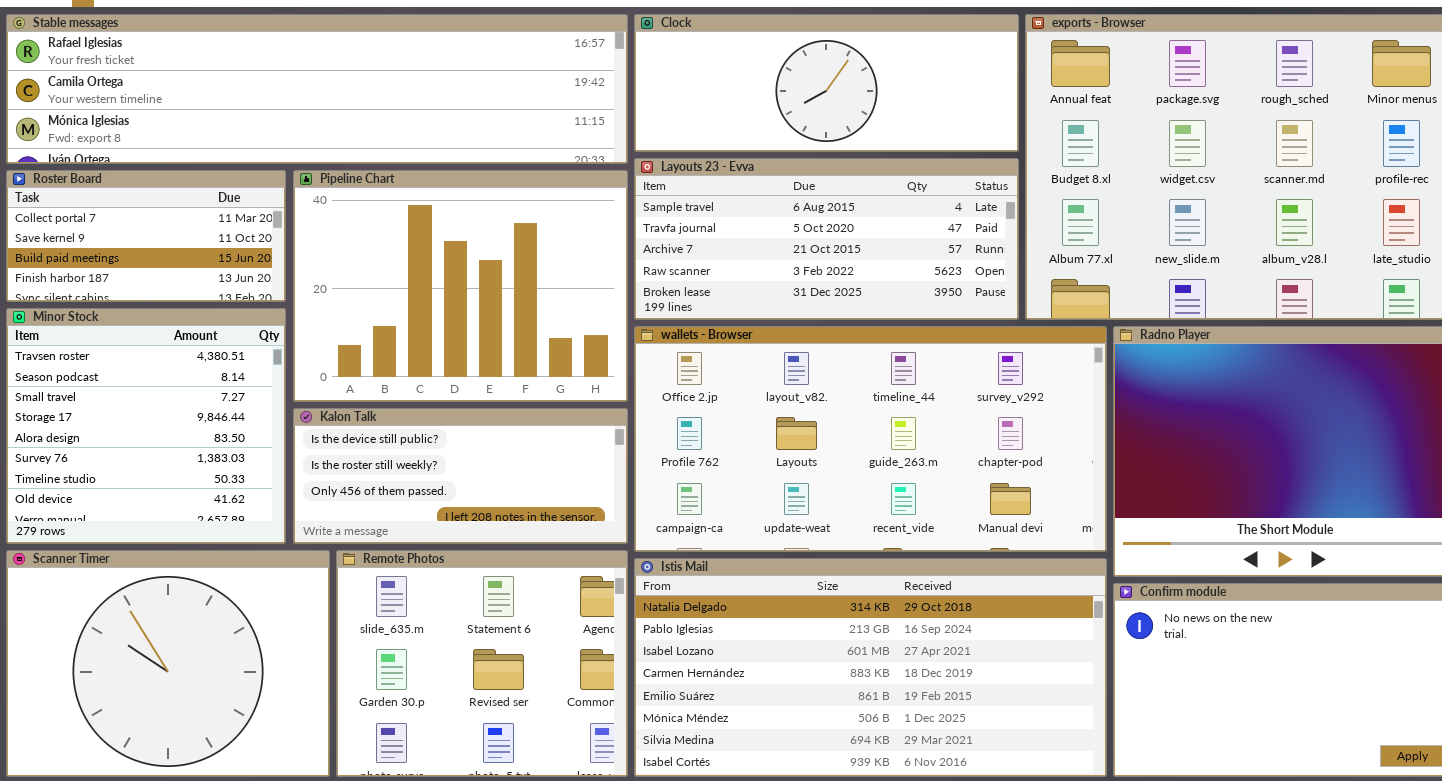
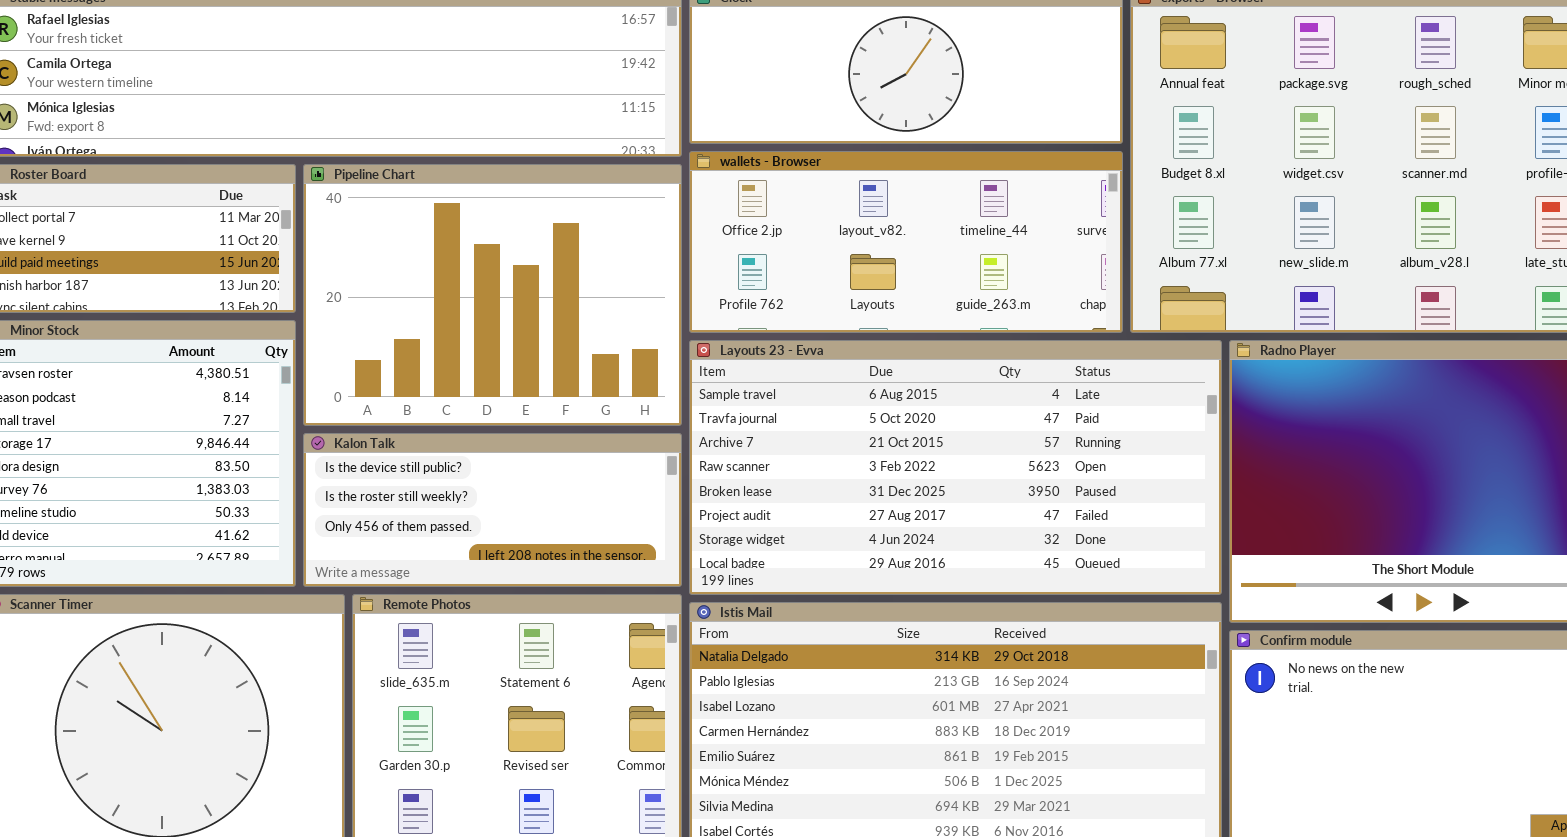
Layouts 23 - Evva: [634,158,1019,320] -> [689,340,1222,595], moved, resized
wallets - Browser: [634,326,1107,552] -> [689,151,1123,333], moved, resized

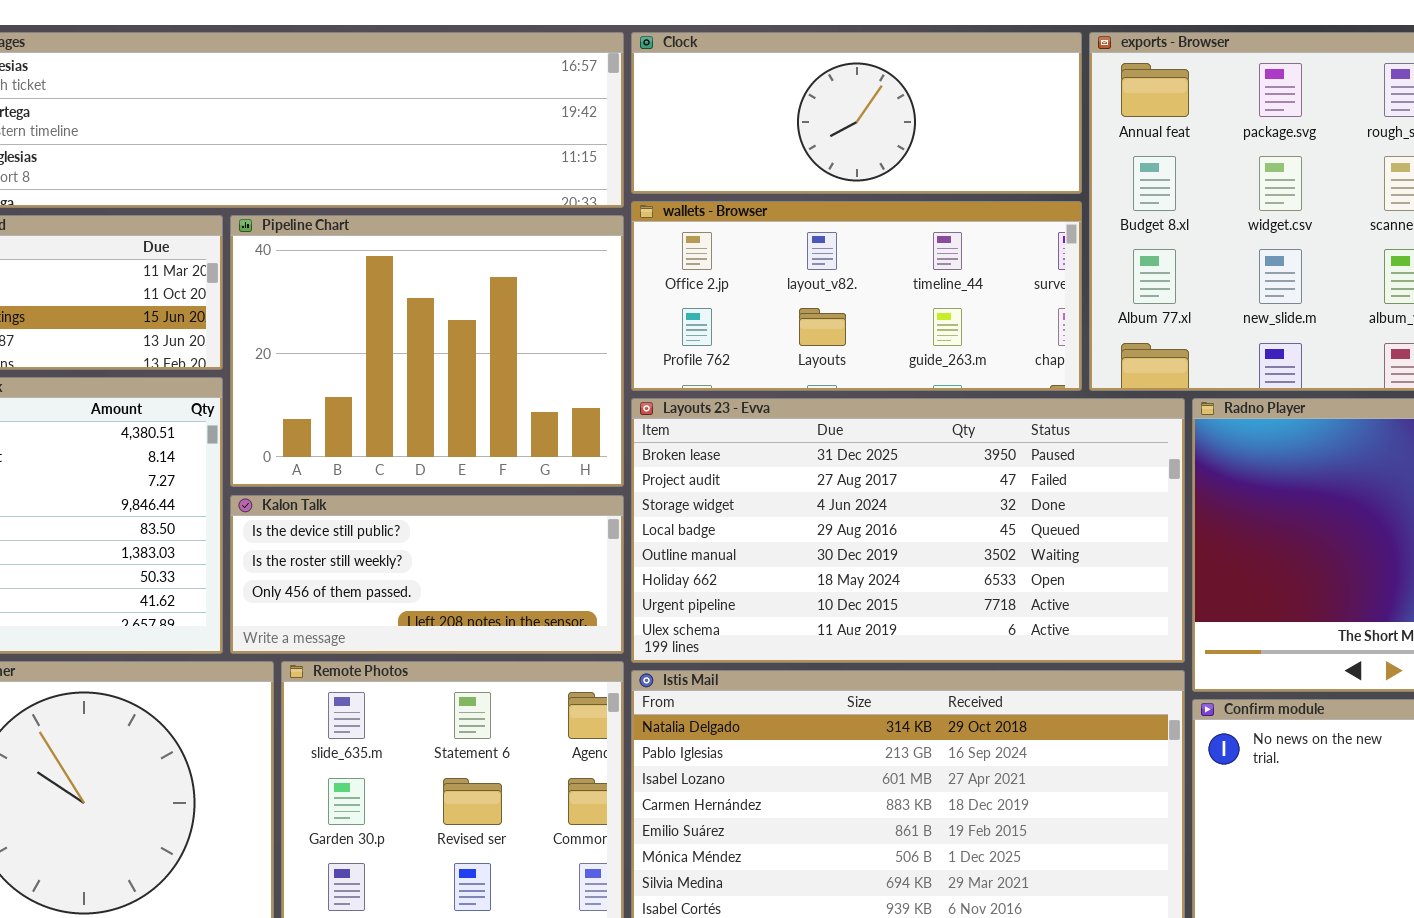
Layouts 23 - Evva: [689,340,1222,595] -> [631,398,1185,663], scrolled down 4 rows

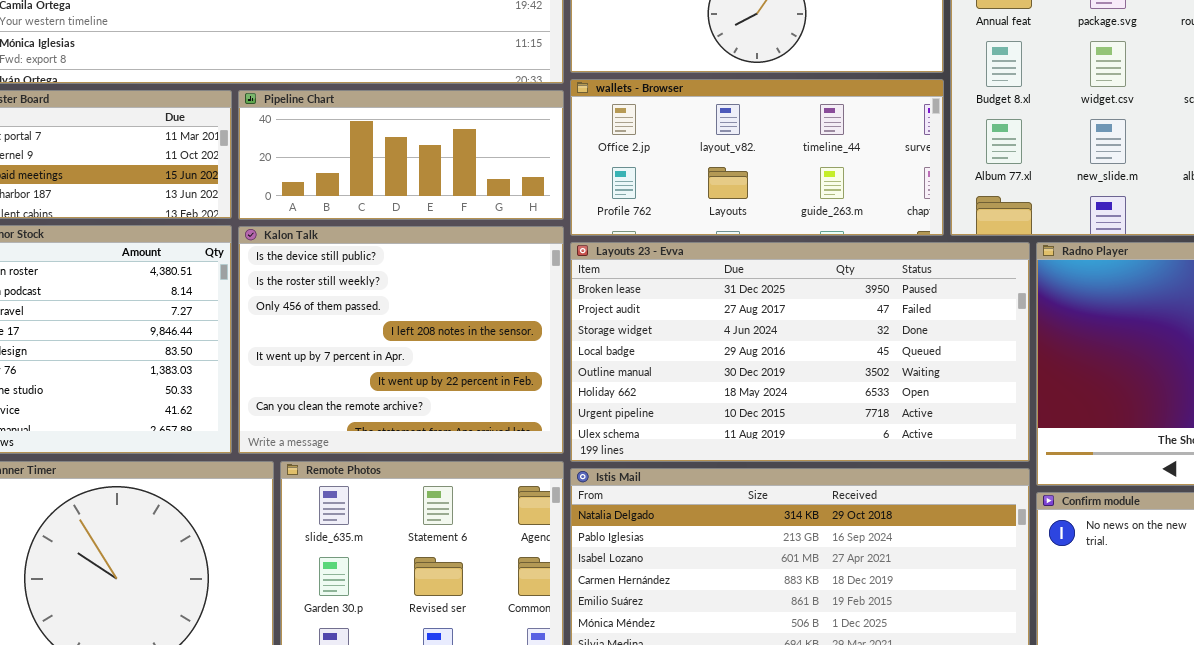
Pipeline Chart: [230,215,624,487] -> [238,90,564,220], resized
Kalon Talk: [230,495,624,654] -> [238,226,564,454], resized

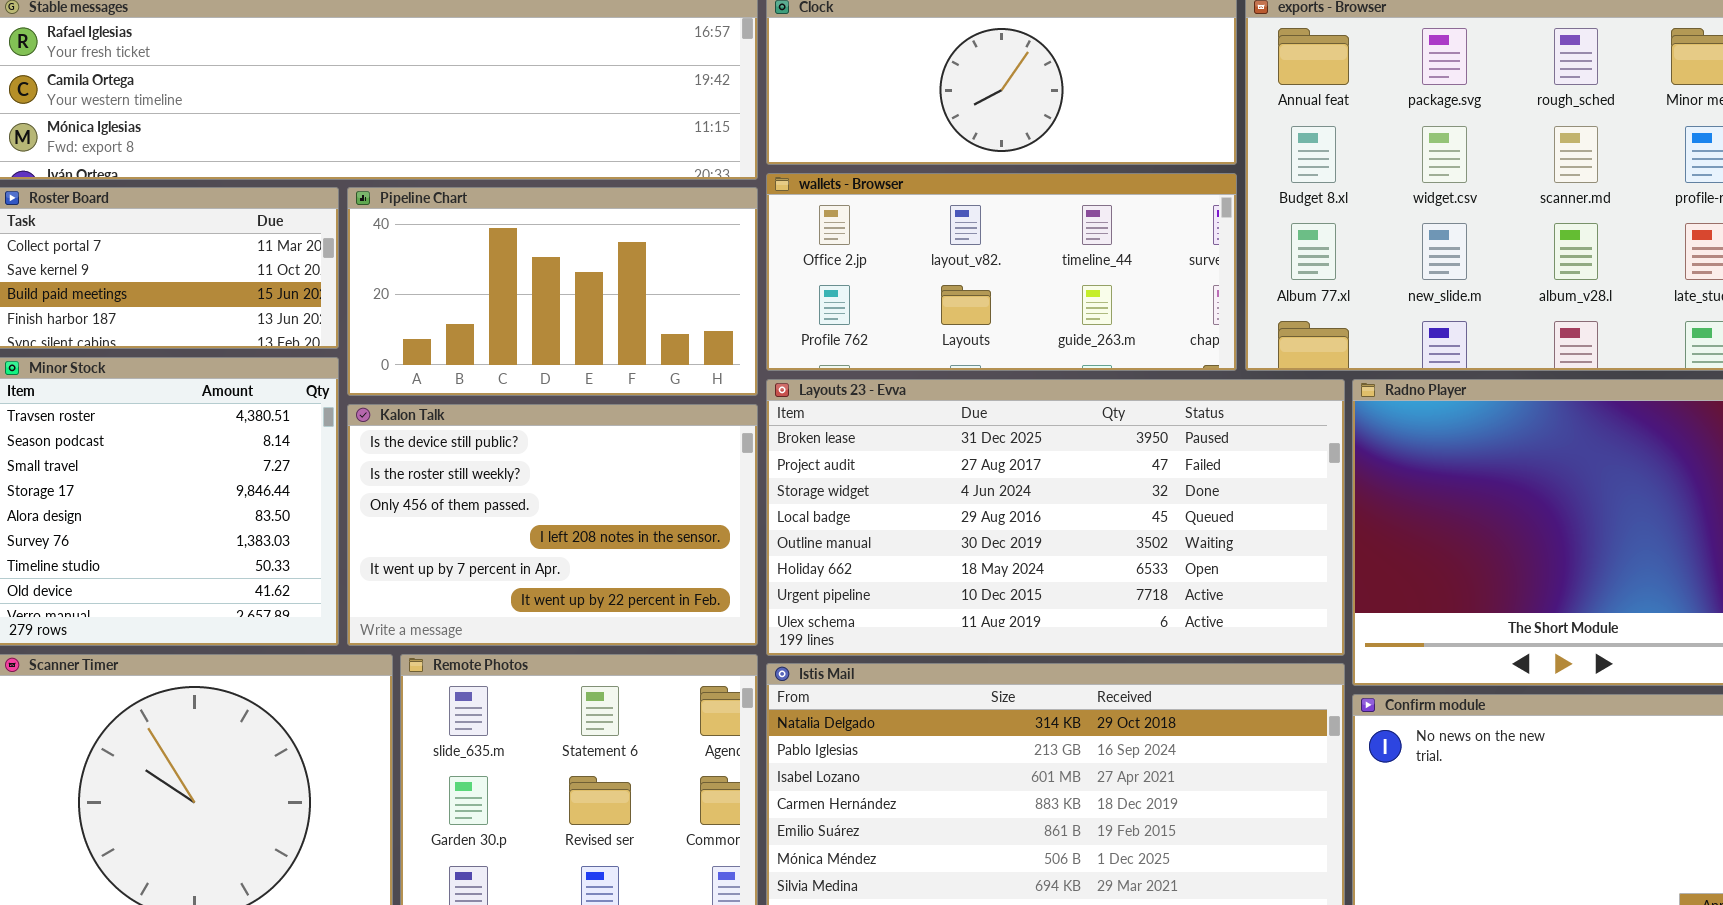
Pipeline Chart: [238,90,564,220] -> [347,187,758,396], resized
Kalon Talk: [238,226,564,454] -> [347,404,758,646], resized

